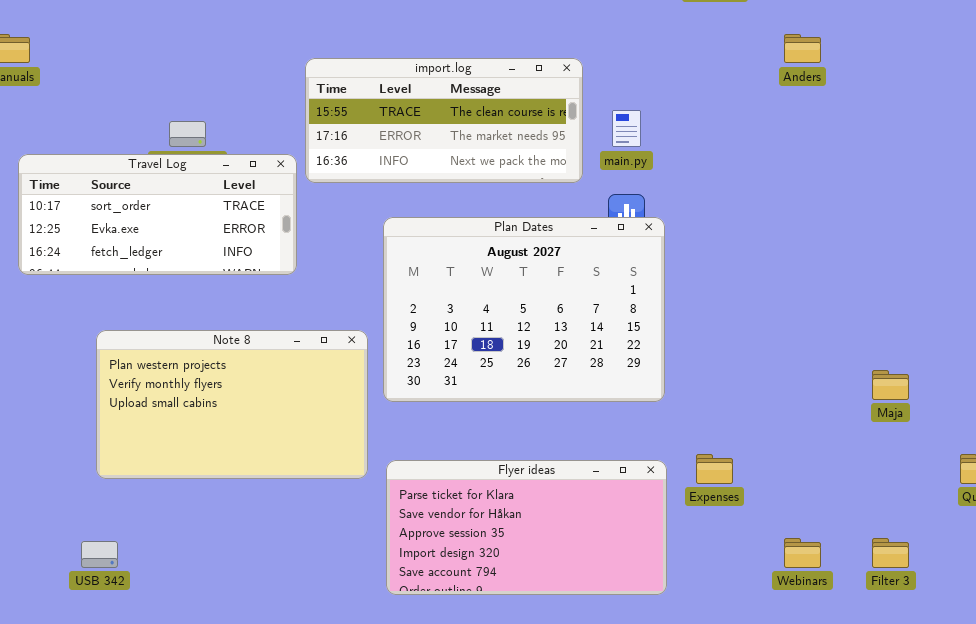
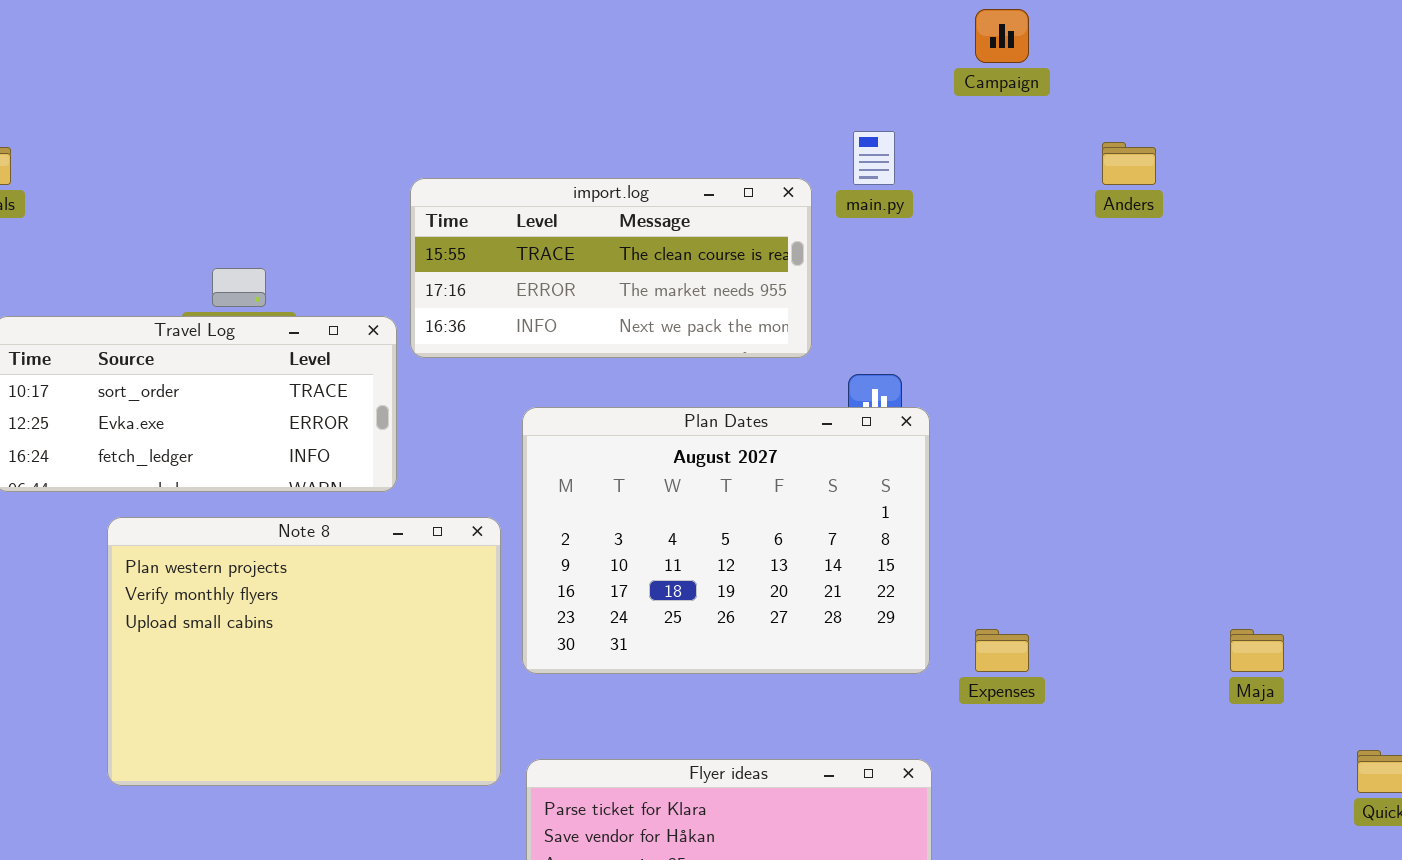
main.py: [612,110,641,147] -> [853,131,895,185], moved
Note 8: [96,330,368,479] -> [107,517,501,786], resized
Expenses: [696,454,733,484] -> [975,629,1029,672], moved

